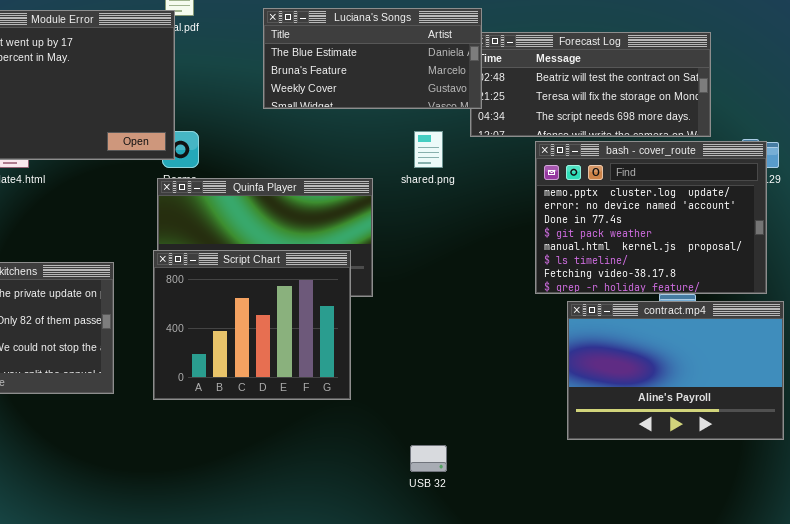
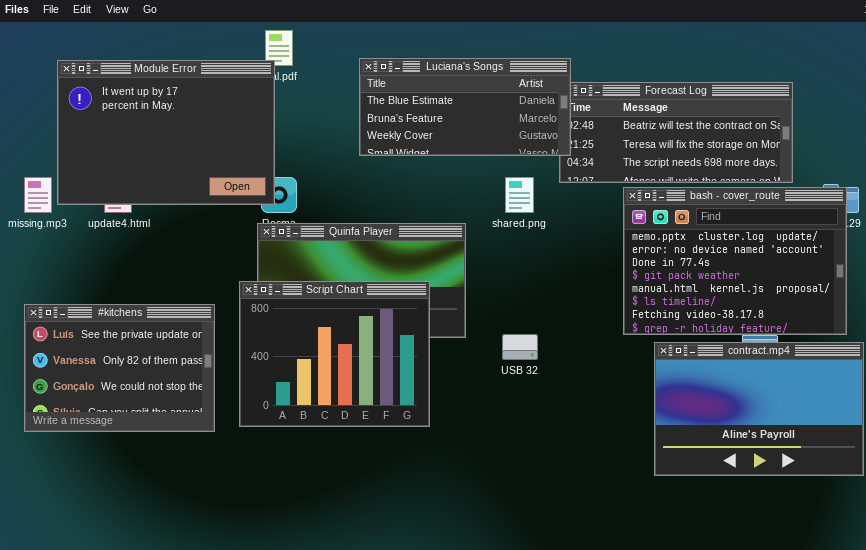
Script Chart: [153,250,351,400] -> [239,281,430,427], moved
USB 32: [410,445,447,472] -> [502,334,538,360], moved

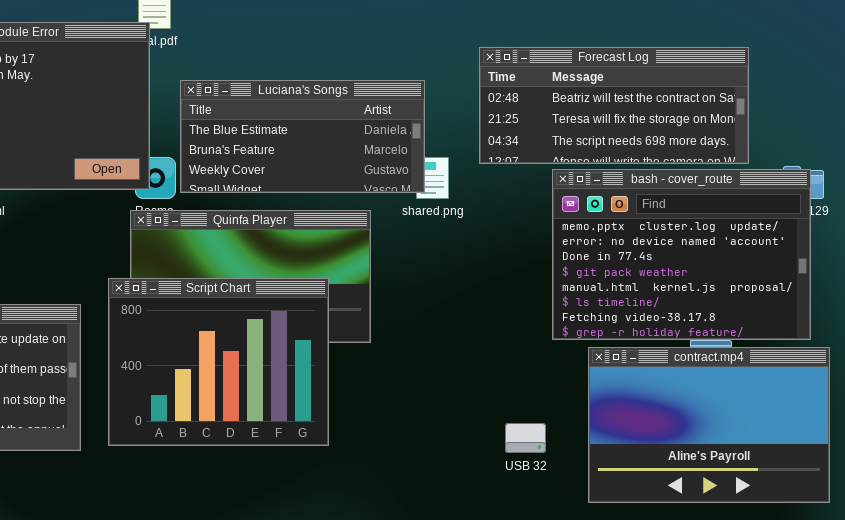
Luciana's Songs: [359,58,571,156] -> [180,80,425,193], moved
USB 32: [502,334,538,360] -> [505,423,546,453], moved

